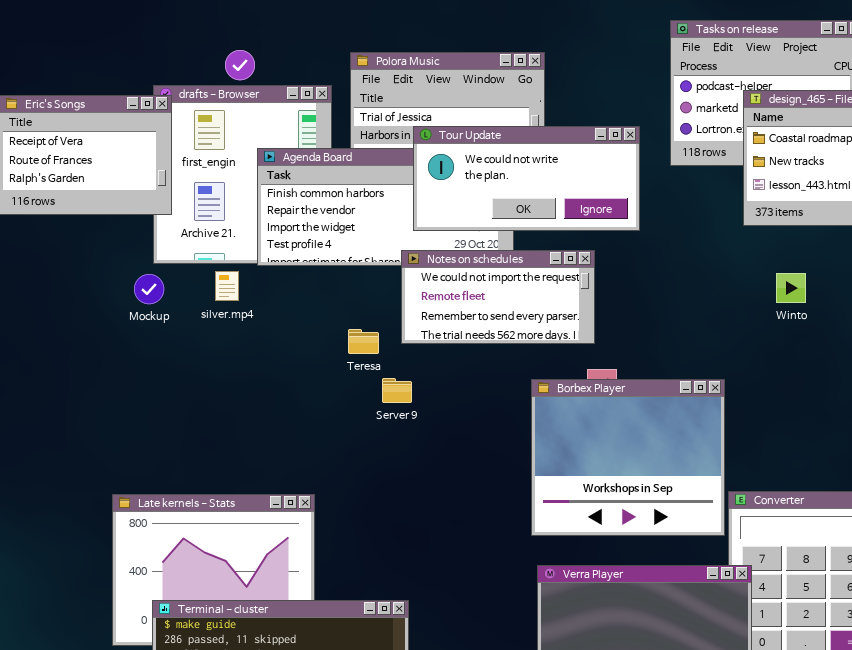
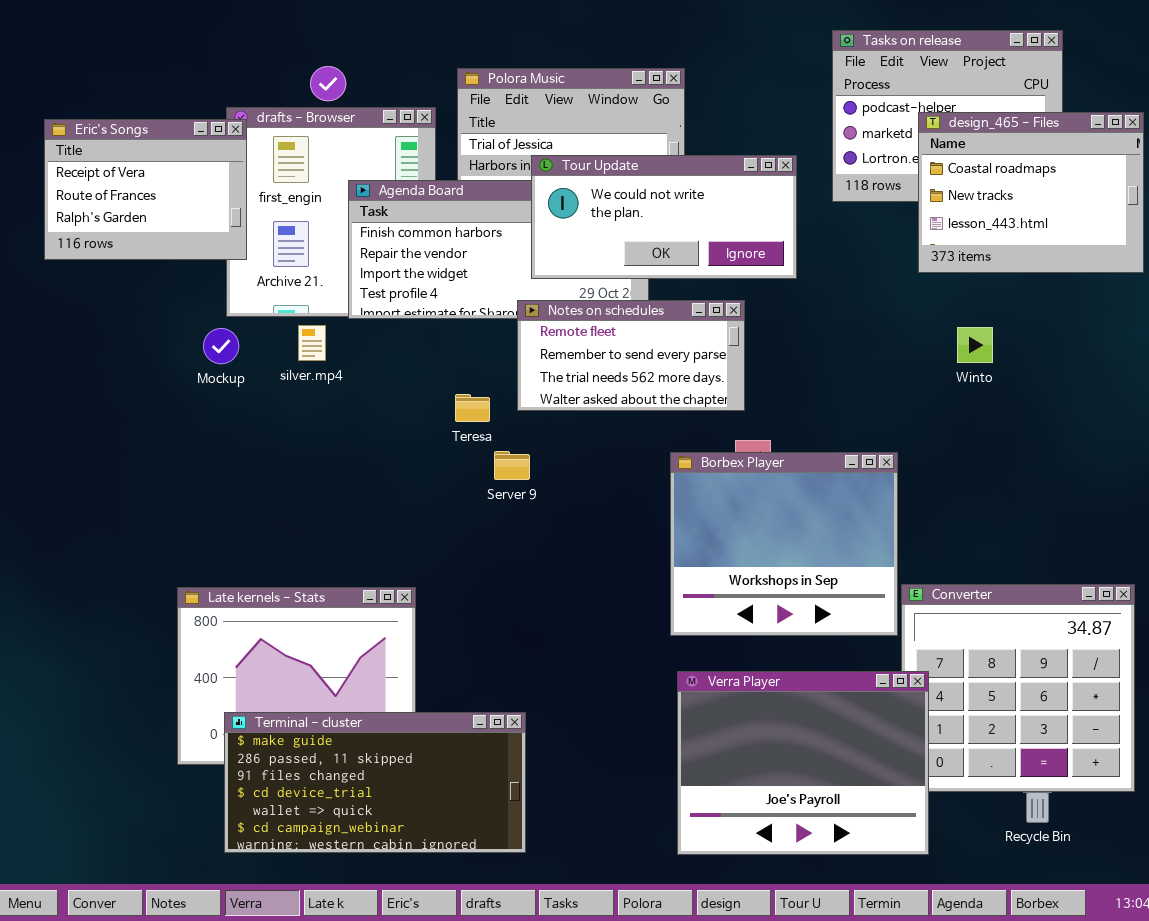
Notes on schedules: [401,250,595,344] -> [517,300,745,411], scrolled down 1 row

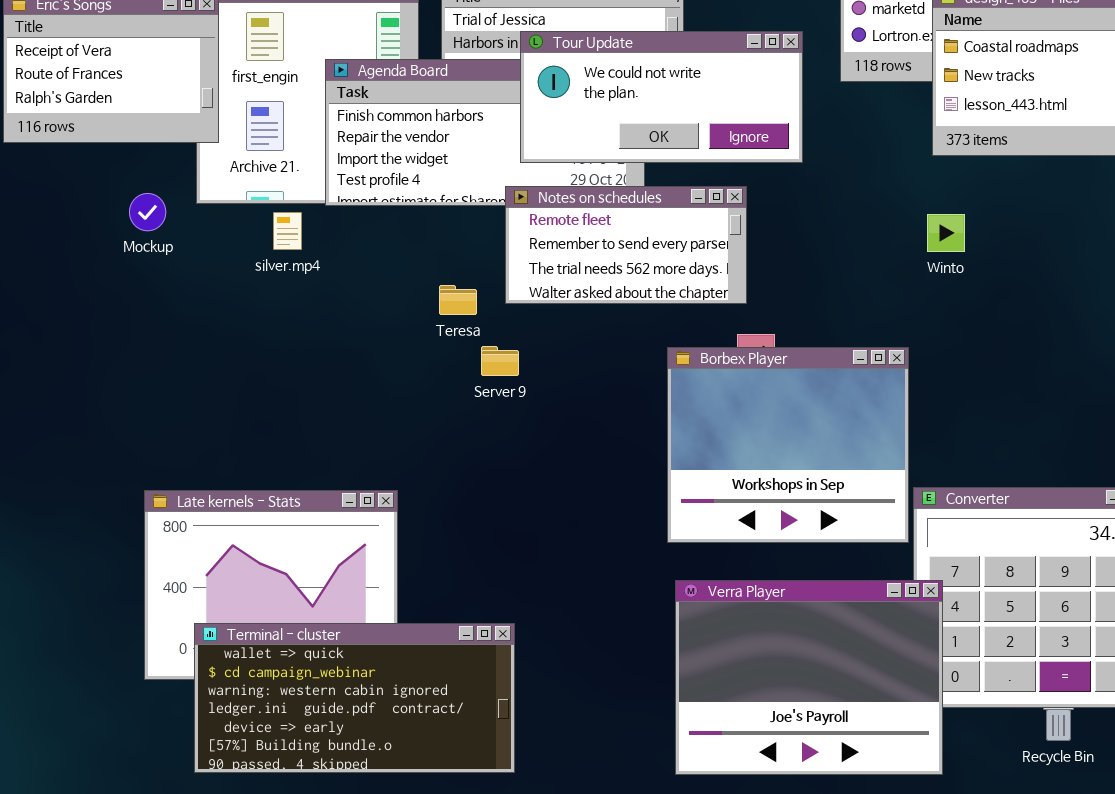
Winto: [957,327,993,363] -> [927,214,965,252], moved
Mockup: [203,328,239,364] -> [129,193,166,231], moved
Terminal - cluster: [224,712,526,853] -> [194,623,515,773], scrolled down 4 rows

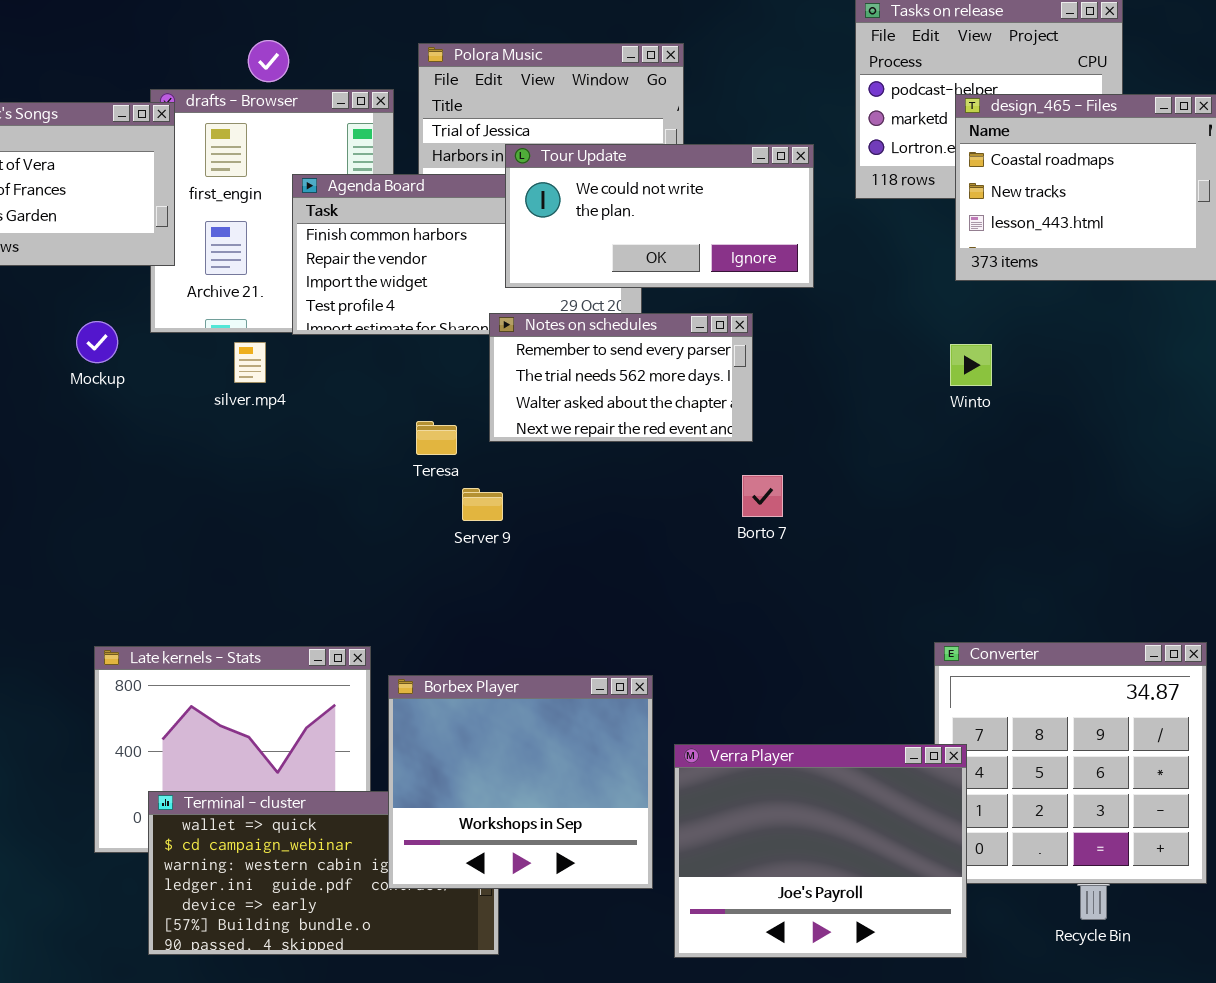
Notes on schedules: [505,186,747,304] -> [489,313,753,442], scrolled down 1 row
Borbex Player: [667,347,909,543] -> [388,675,653,889], moved

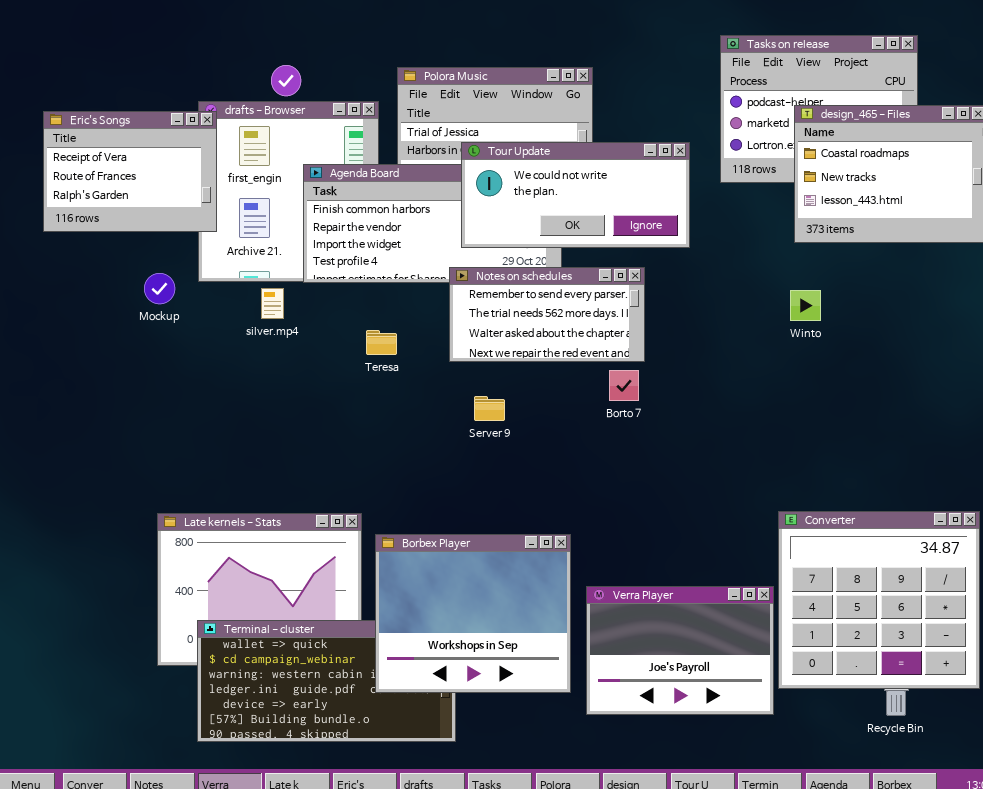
Teresa: [416,421,457,455] -> [366,330,397,355], moved
Borto 7: [742,475,783,517] -> [609,370,639,401], moved
Server 9: [462,488,503,521] -> [474,396,505,421], moved
Verra Player: [674,744,967,958] -> [586,586,774,715], resized

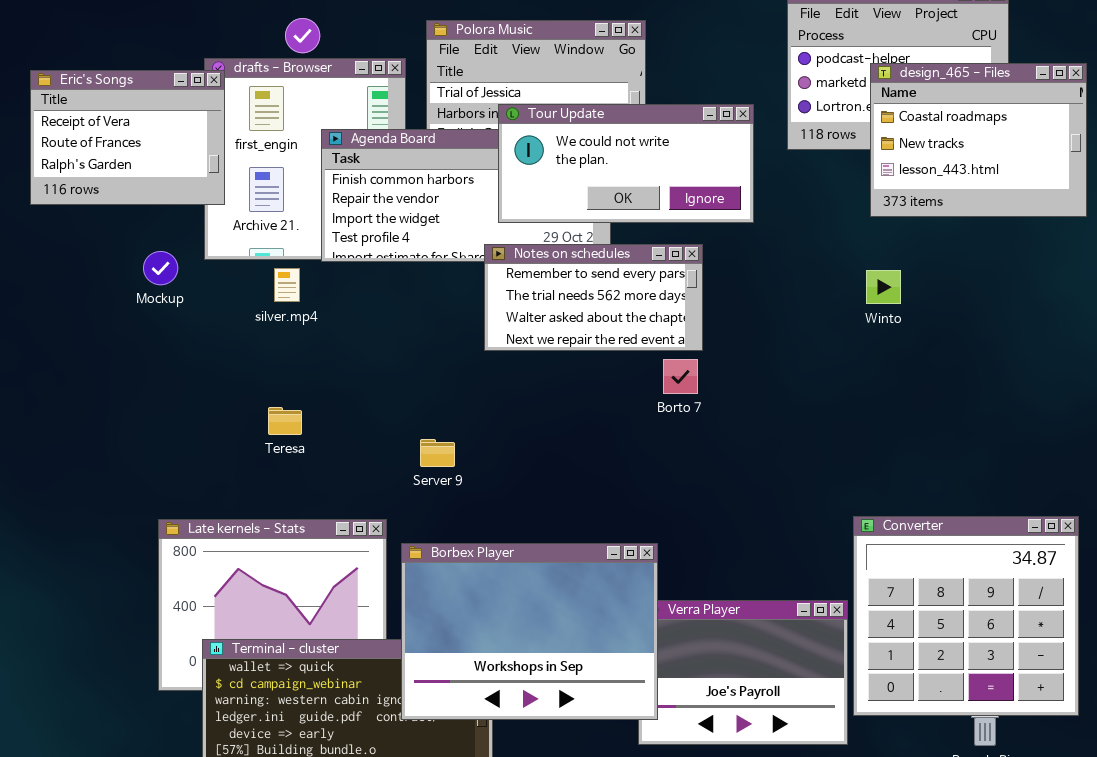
Teresa: [366,330,397,355] -> [268,407,302,435], moved
Server 9: [474,396,505,421] -> [420,439,455,467], moved
Borbex Player: [375,534,571,693] -> [401,543,658,720], resized

